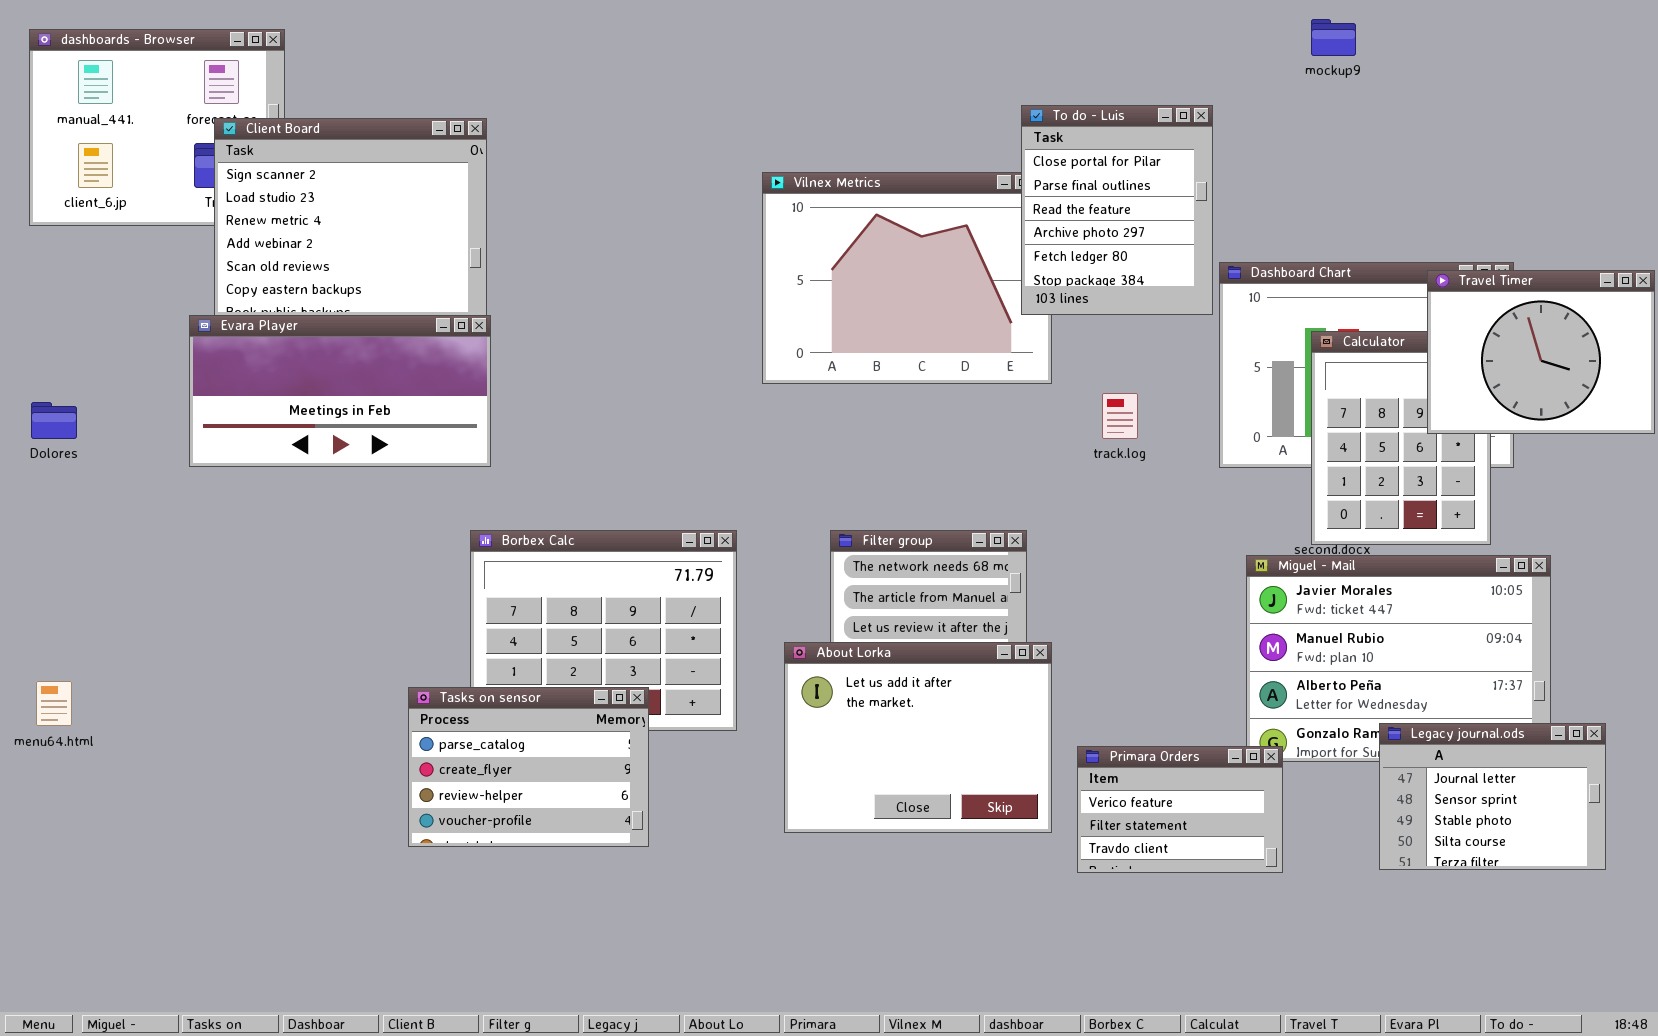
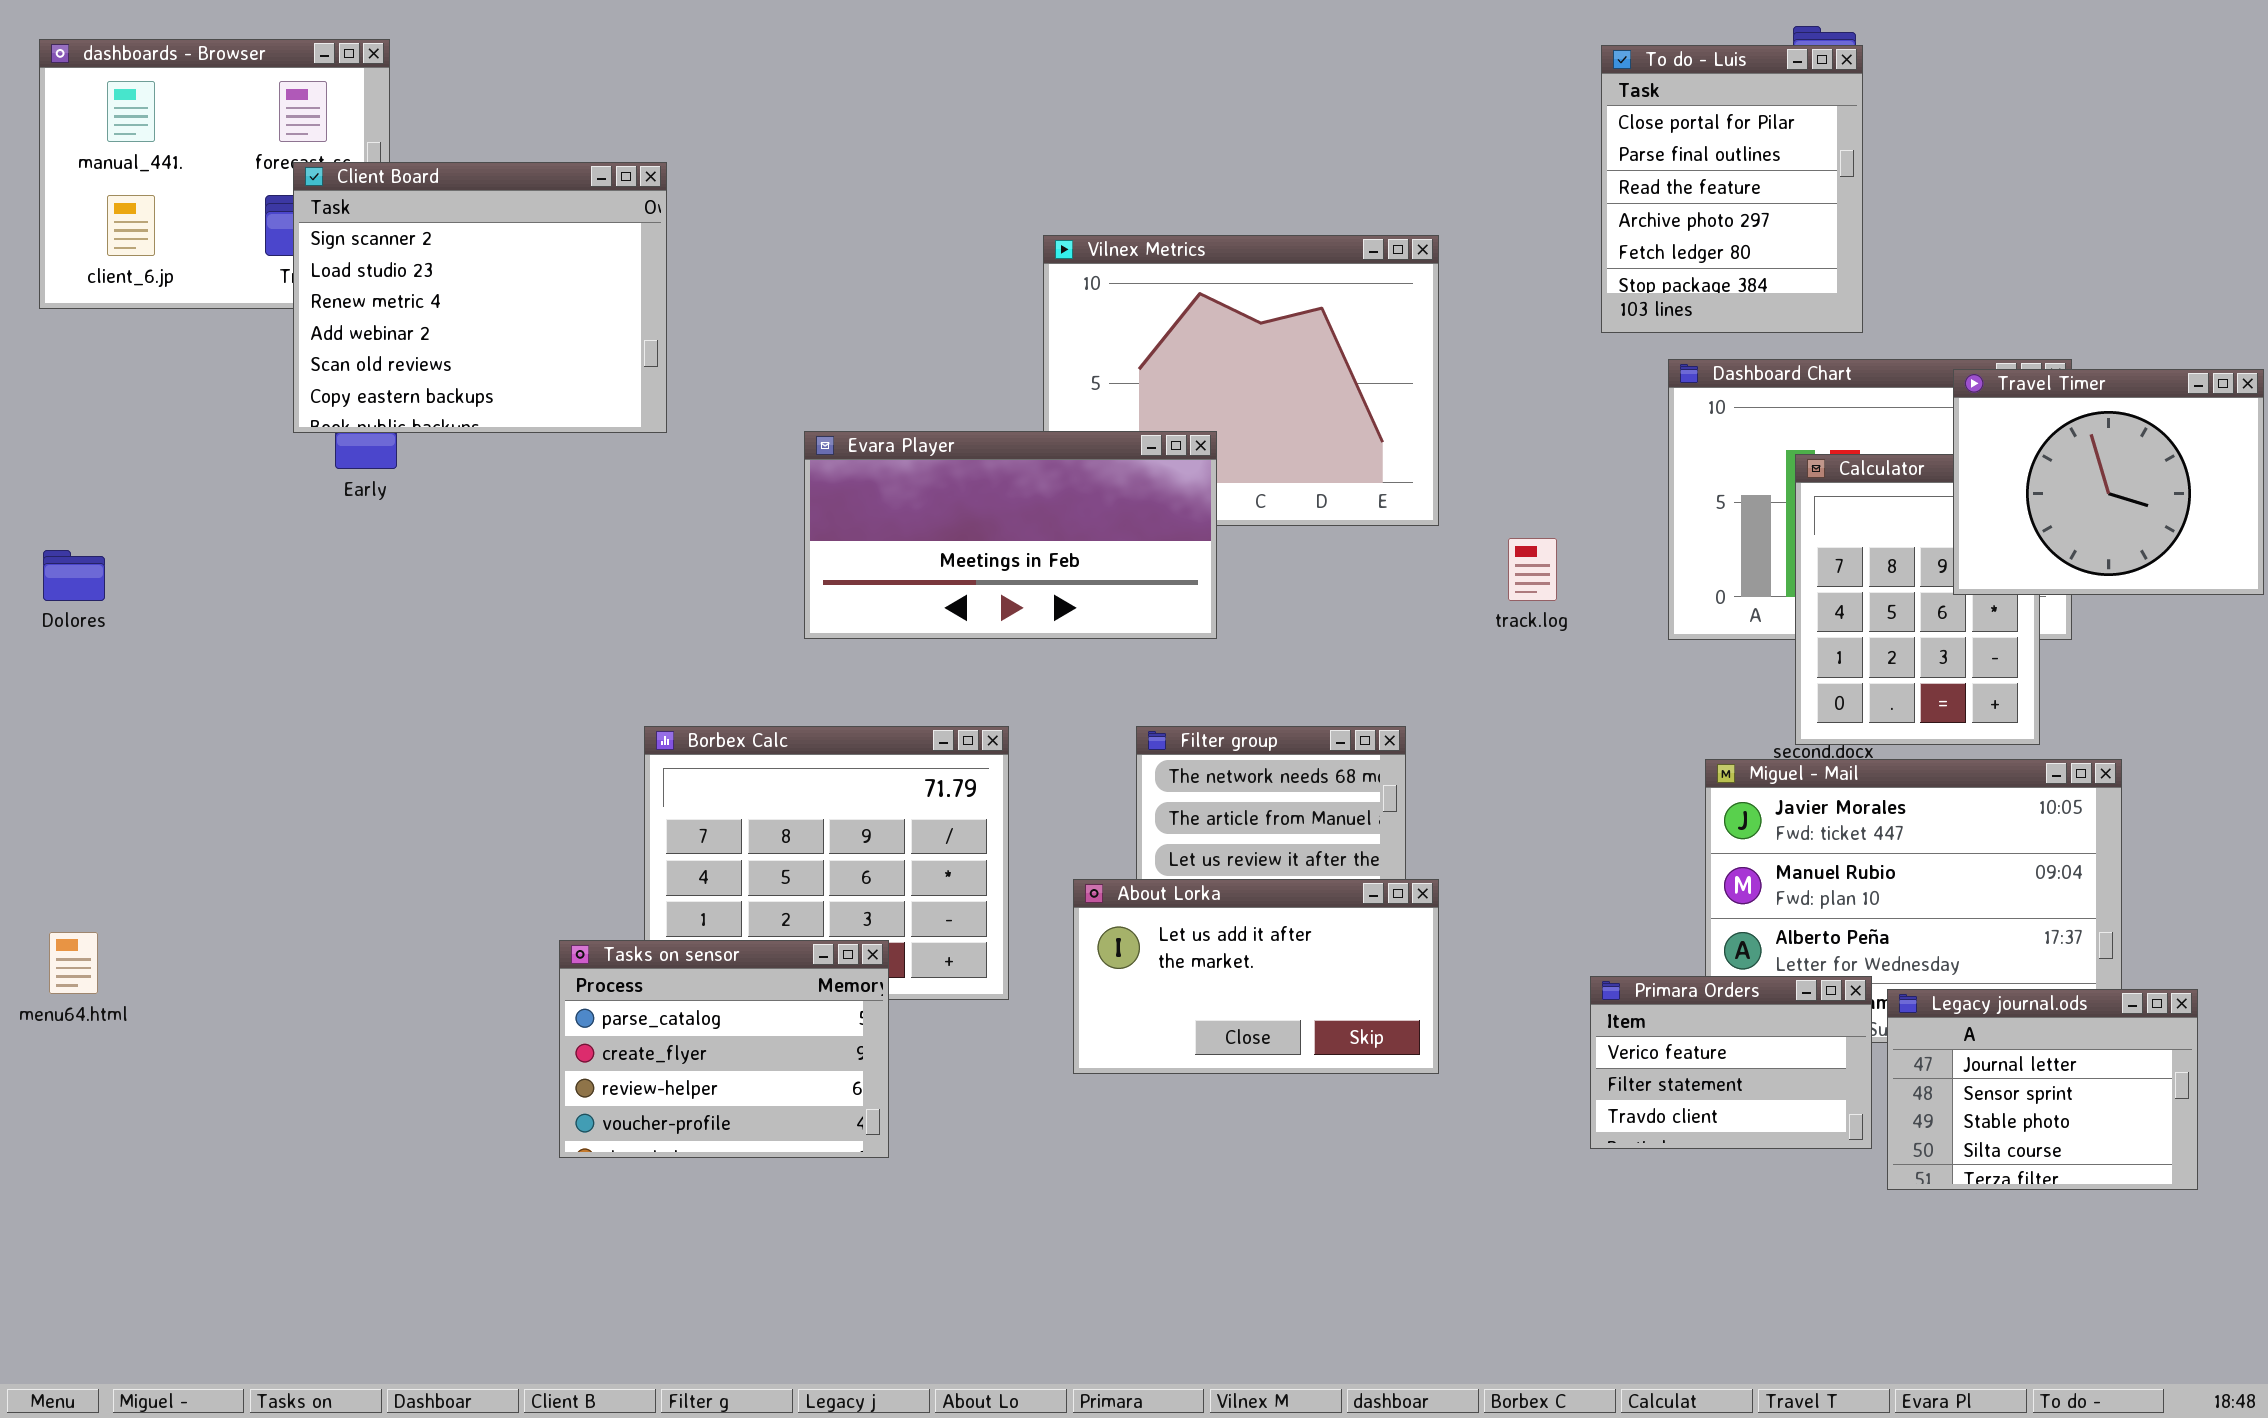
To do - Luis: [1021,105,1213,315] -> [1601,45,1863,333], moved
Evara Player: [189,315,491,467] -> [804,431,1217,639], moved
About Lorka: [784,642,1052,833] -> [1073,879,1439,1074], resized
Primara Orders: [1077,746,1283,873] -> [1590,976,1872,1149], moved

